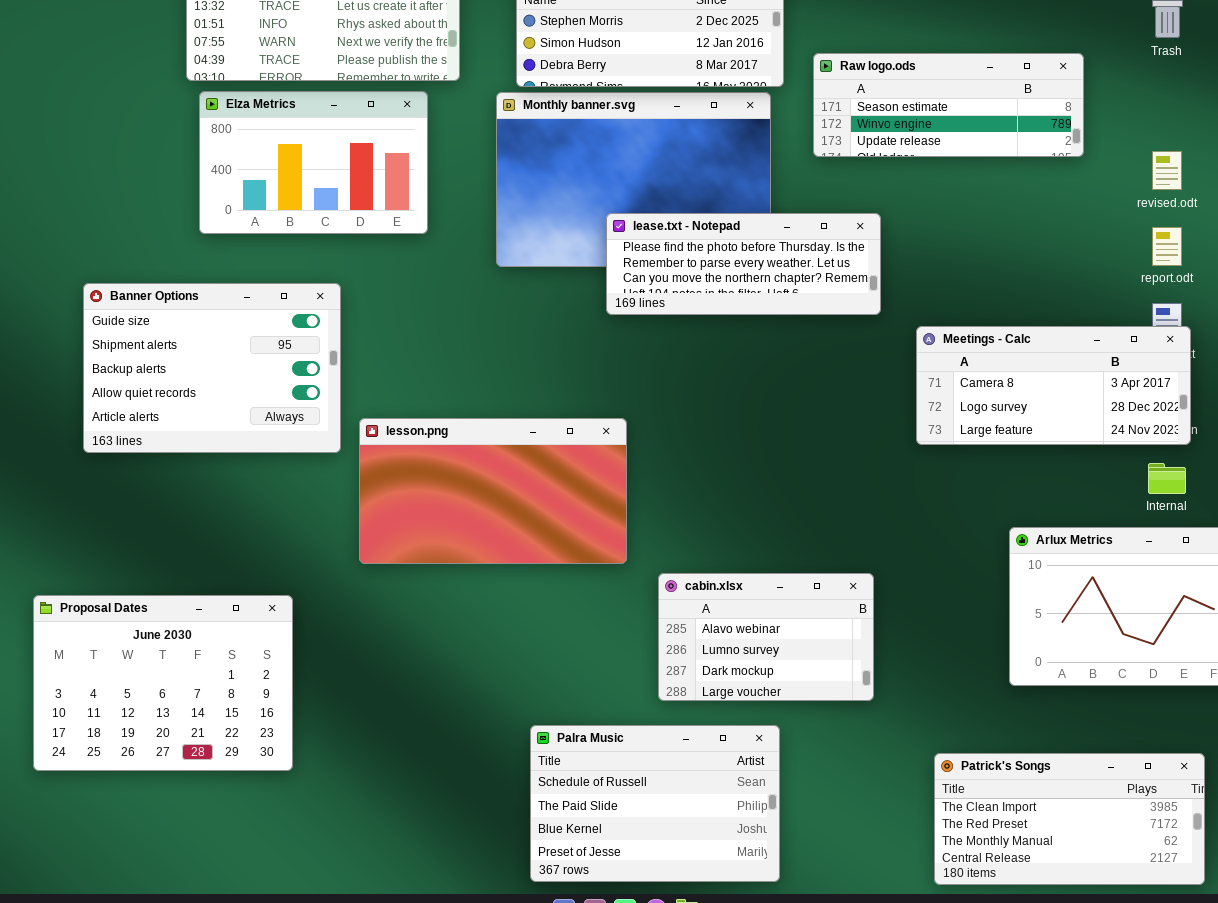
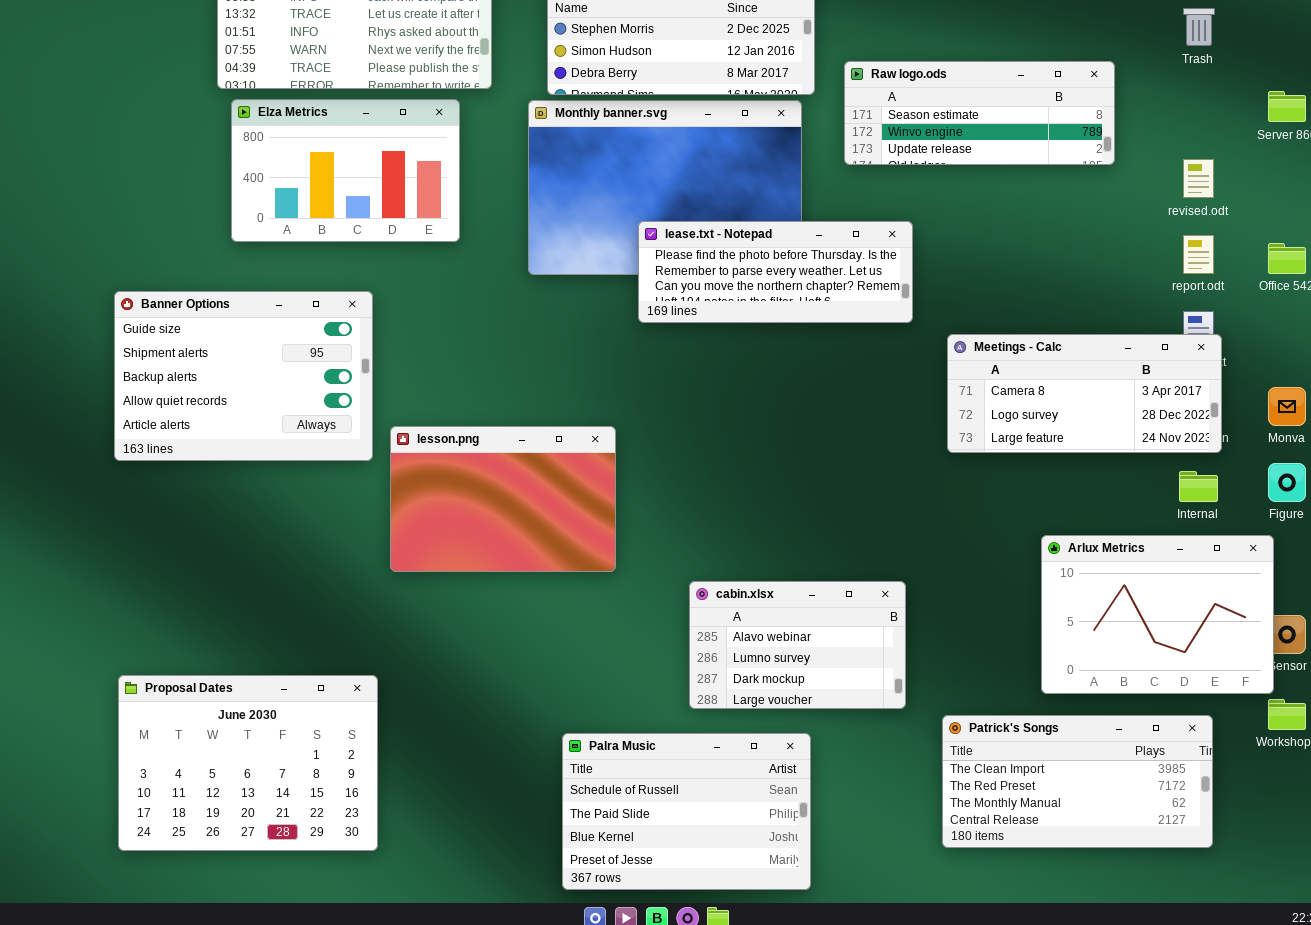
lesson.png: [359,418,627,564] -> [390,426,616,572], resized
Proposal Dates: [33,595,293,771] -> [118,675,378,851], moved
Patrick's Songs: [934,753,1205,885] -> [942,715,1213,848], moved

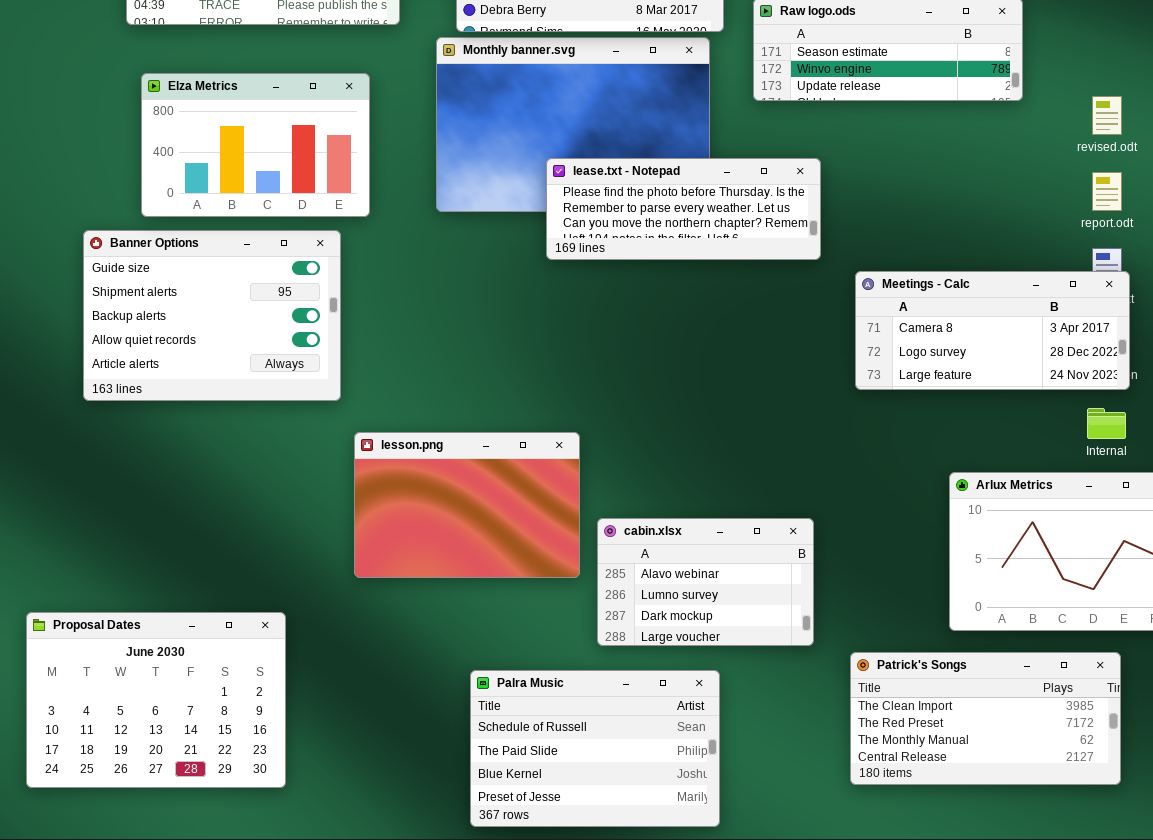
Elza Metrics: [231,99,460,242] -> [141,73,370,217], moved
Banner Options: [114,291,373,461] -> [83,230,341,401], moved
lesson.png: [390,426,616,572] -> [354,432,580,578], moved

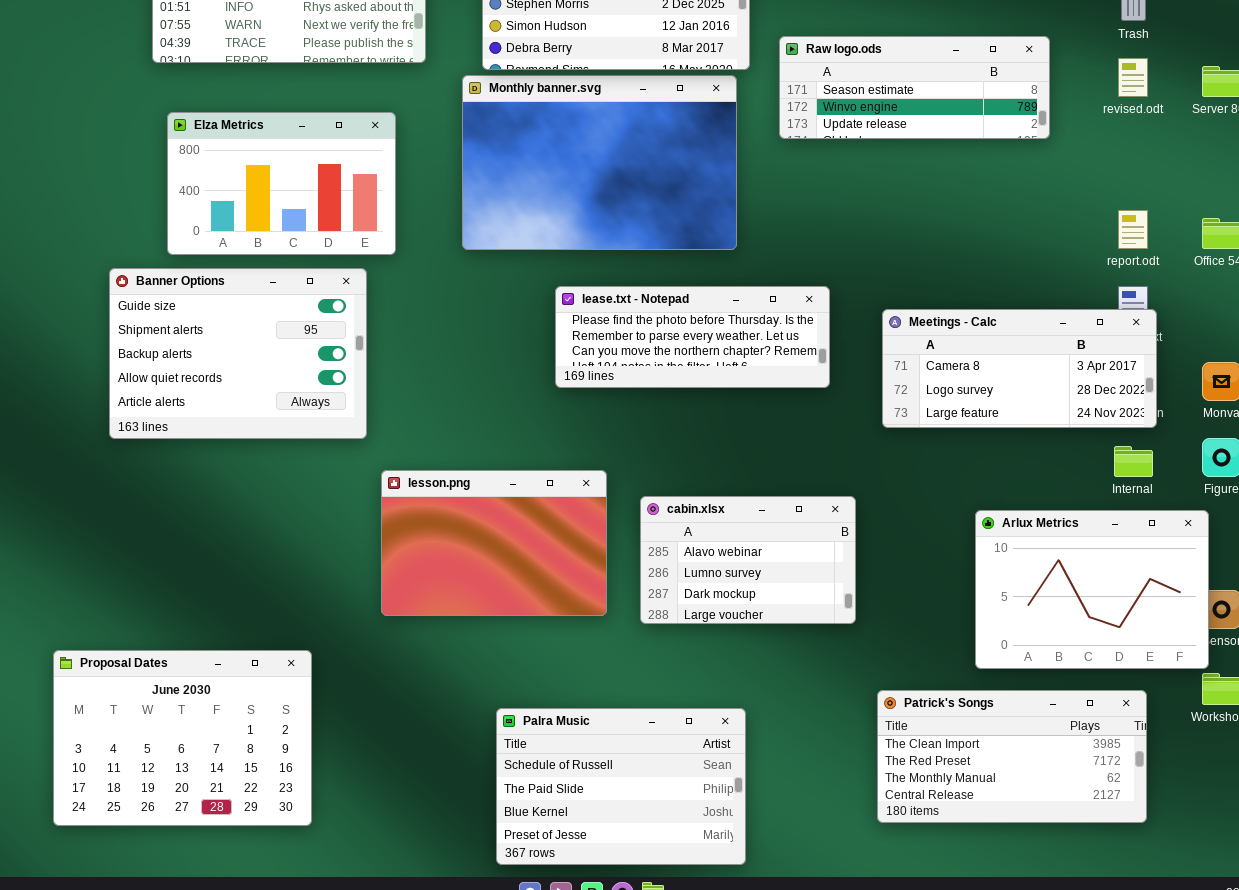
revised.odt: [1092,96,1122,135] -> [1118,58,1148,97], moved
lease.txt - Notepad: [546,158,821,260] -> [555,286,830,388], moved
cabin.xlsx: [597,518,814,646] -> [640,496,856,624], moved

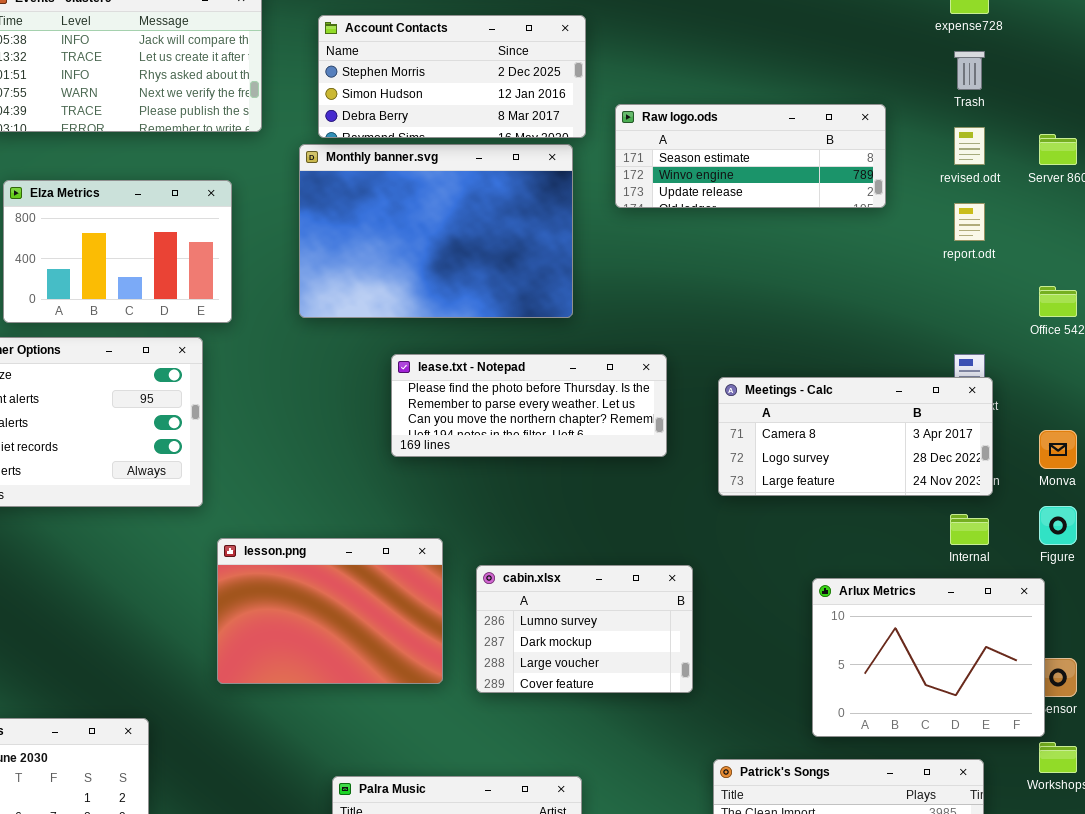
report.odt: [1118,210,1148,249] -> [954,203,985,241], moved
cabin.xlsx: [640,496,856,624] -> [476,565,693,693], scrolled down 1 row

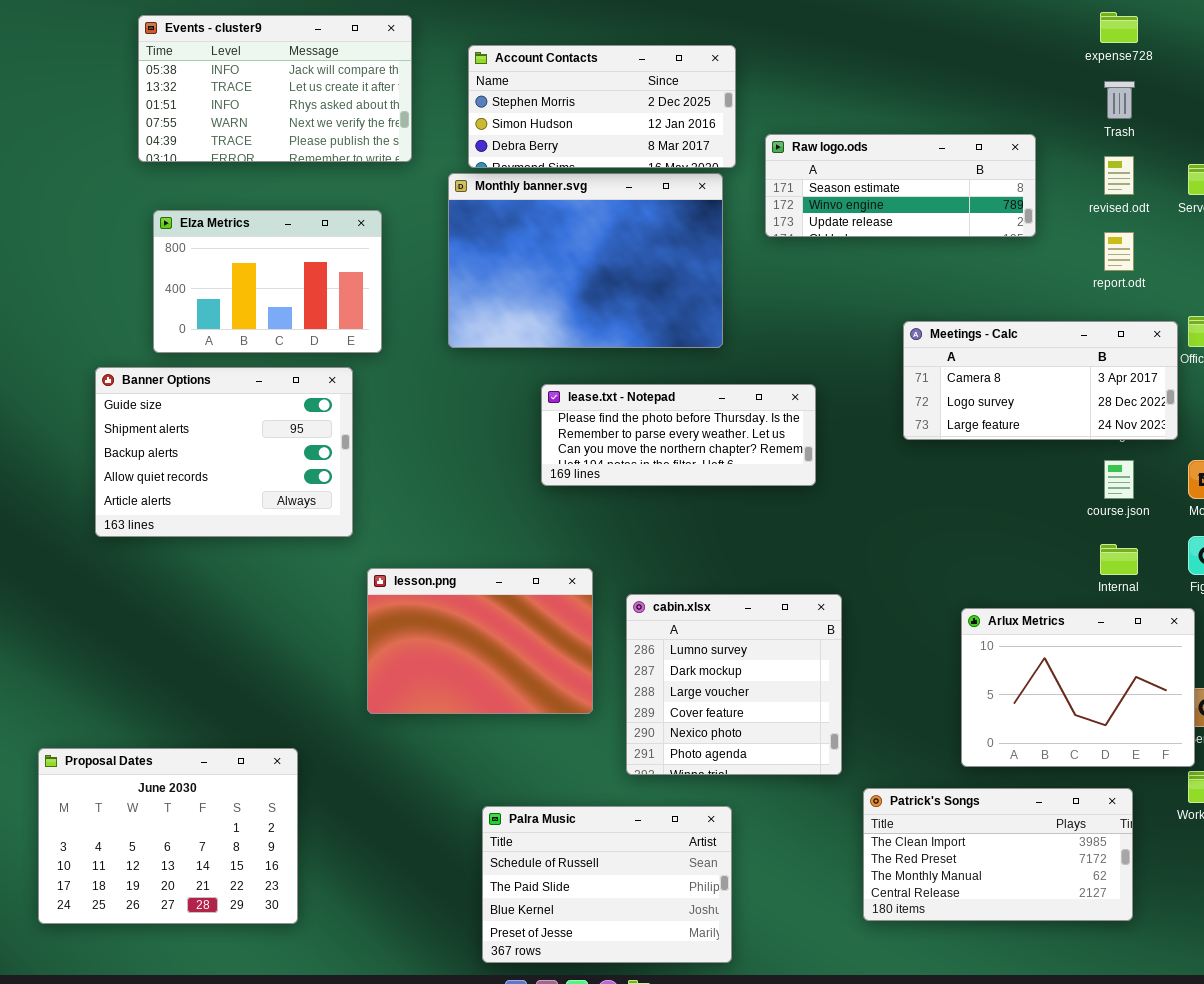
Meetings - Calc: [718,377,993,496] -> [903,321,1178,440], moved
cabin.xlsx: [476,565,693,693] -> [626,594,842,775], resized

